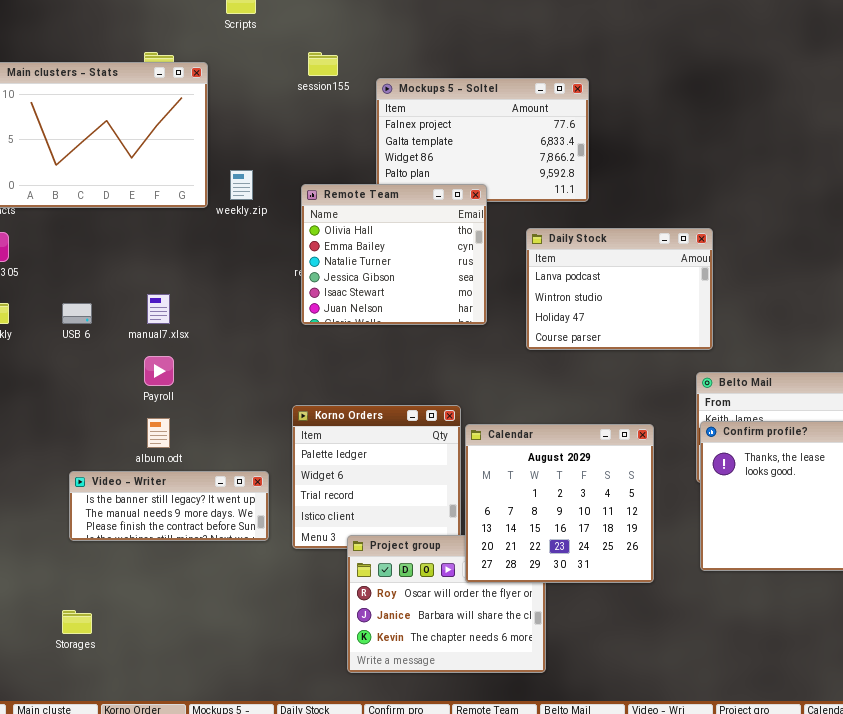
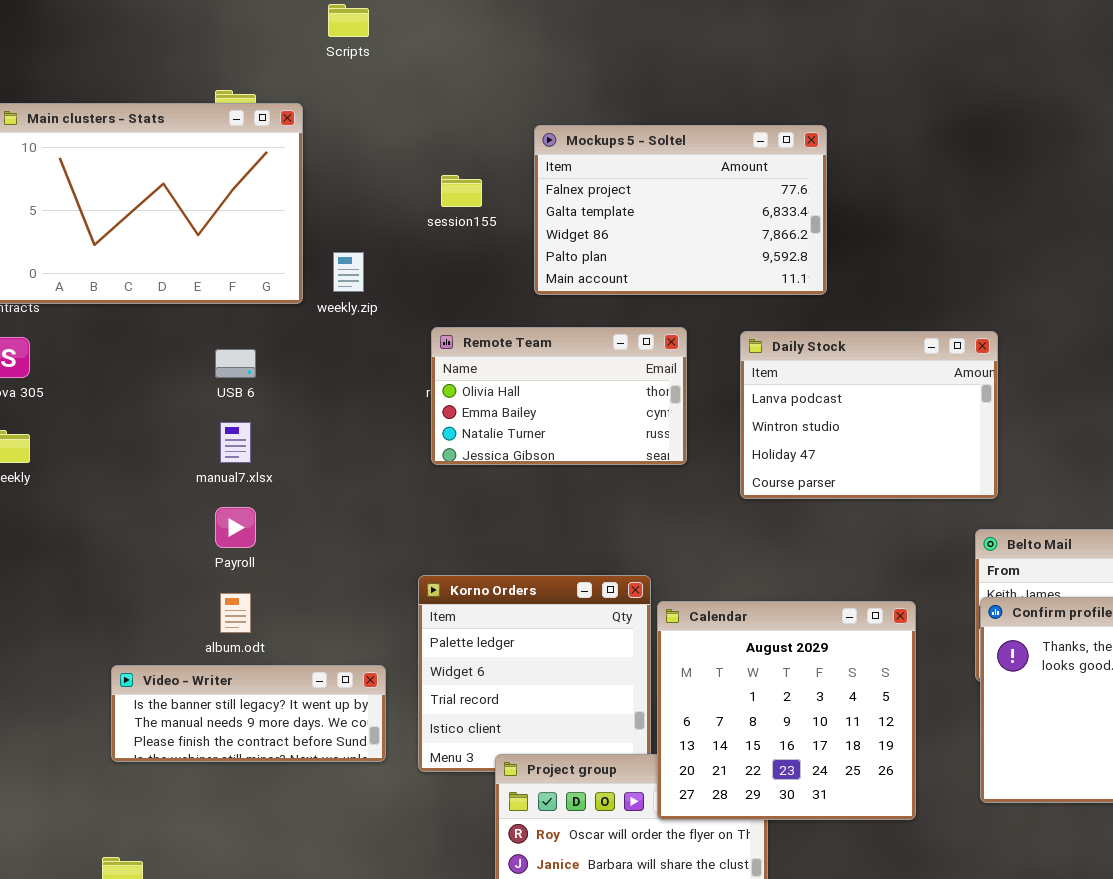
session155: [308,52,338,76] -> [441,175,482,207], moved
Remote Team: [301,184,487,325] -> [431,327,687,465], resized
USB 6: [62,303,92,324] -> [215,349,256,378], moved

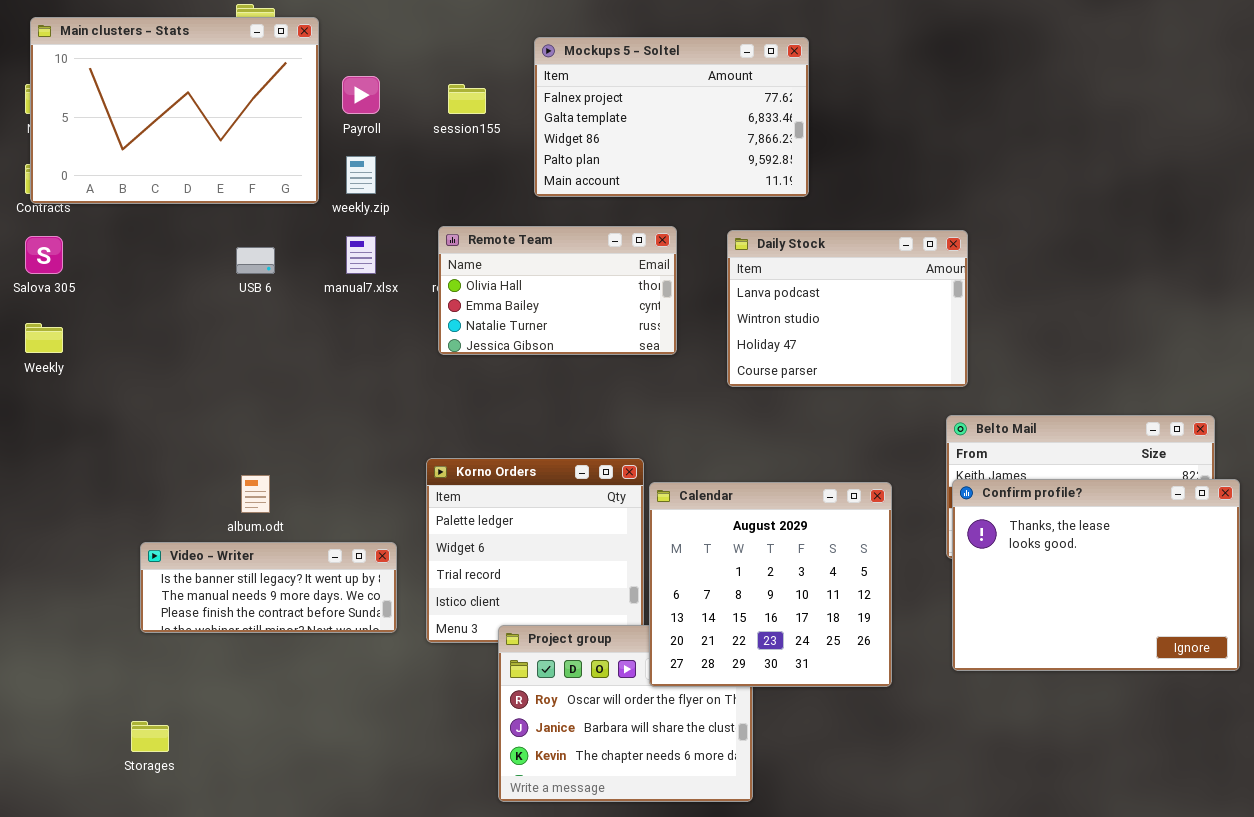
manual7.xlsx: [220,422,251,463] -> [346,236,376,274], moved
Payroll: [215,507,256,548] -> [342,76,380,114], moved

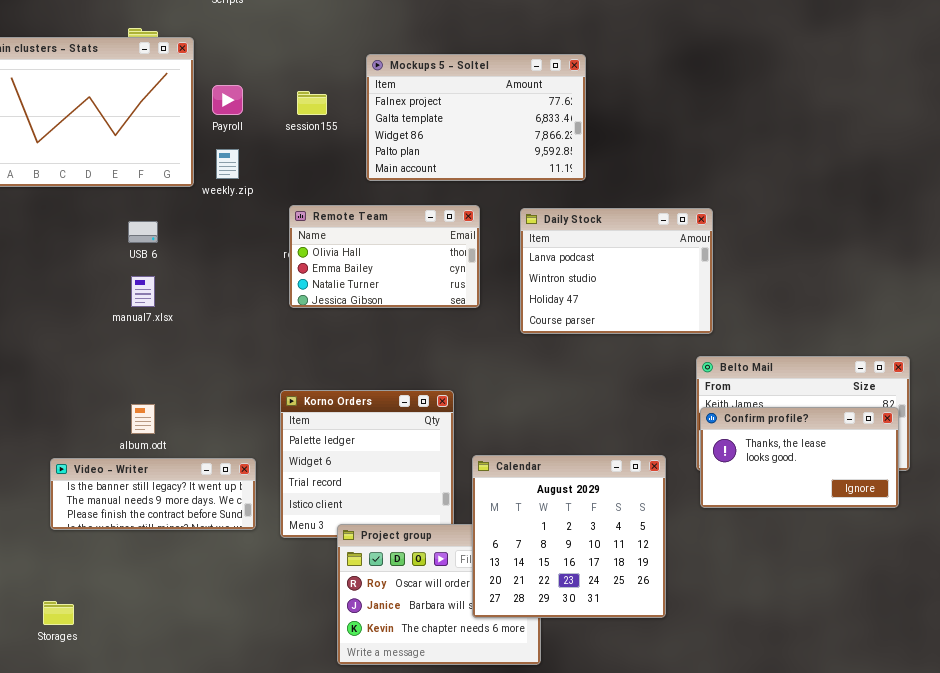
manual7.xlsx: [346,236,376,274] -> [131,276,155,307], moved
Confirm profile?: [952,479,1240,671] -> [700,407,899,508], resized
Calendar: [649,482,892,687] -> [472,455,666,618], moved

